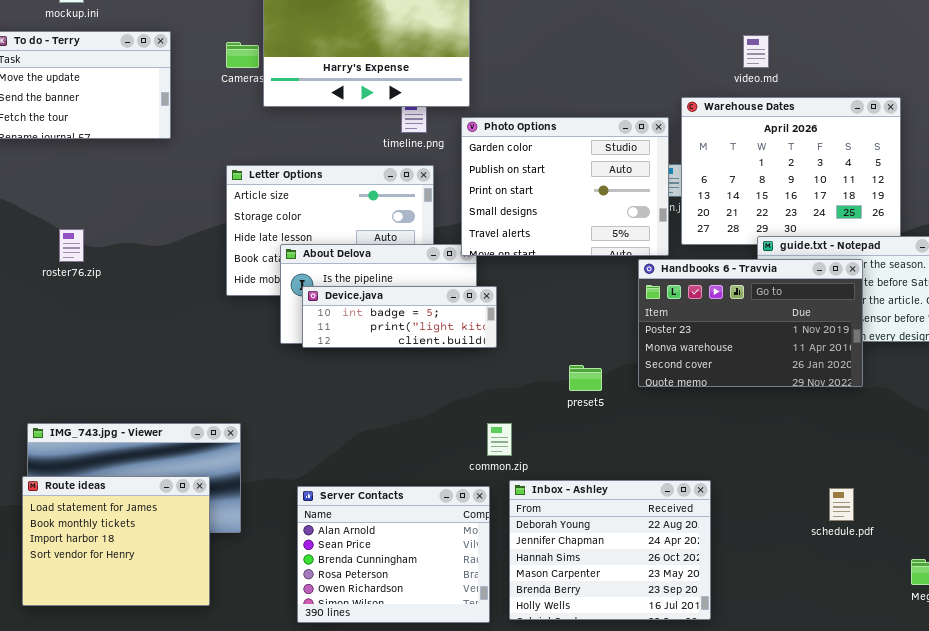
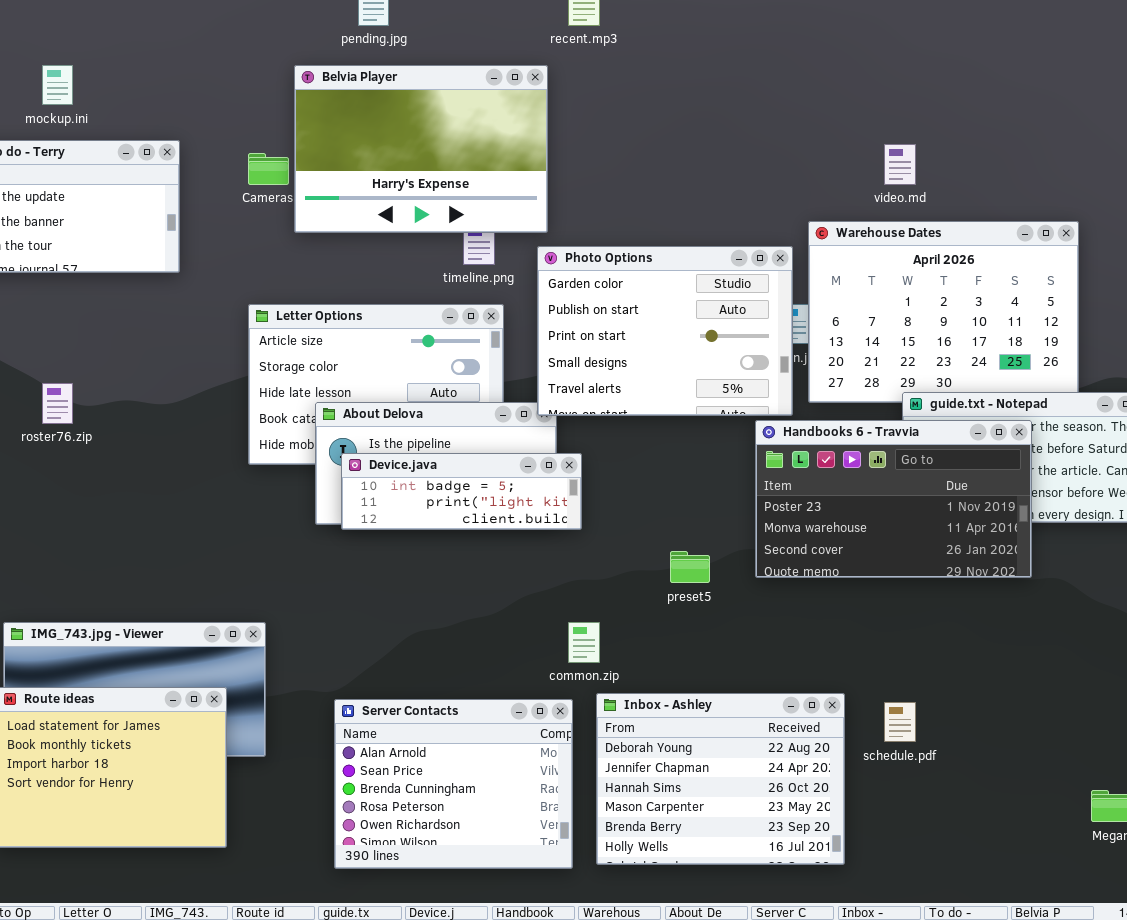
schedule.pdf: [829,488,854,521] -> [884,702,916,742], moved

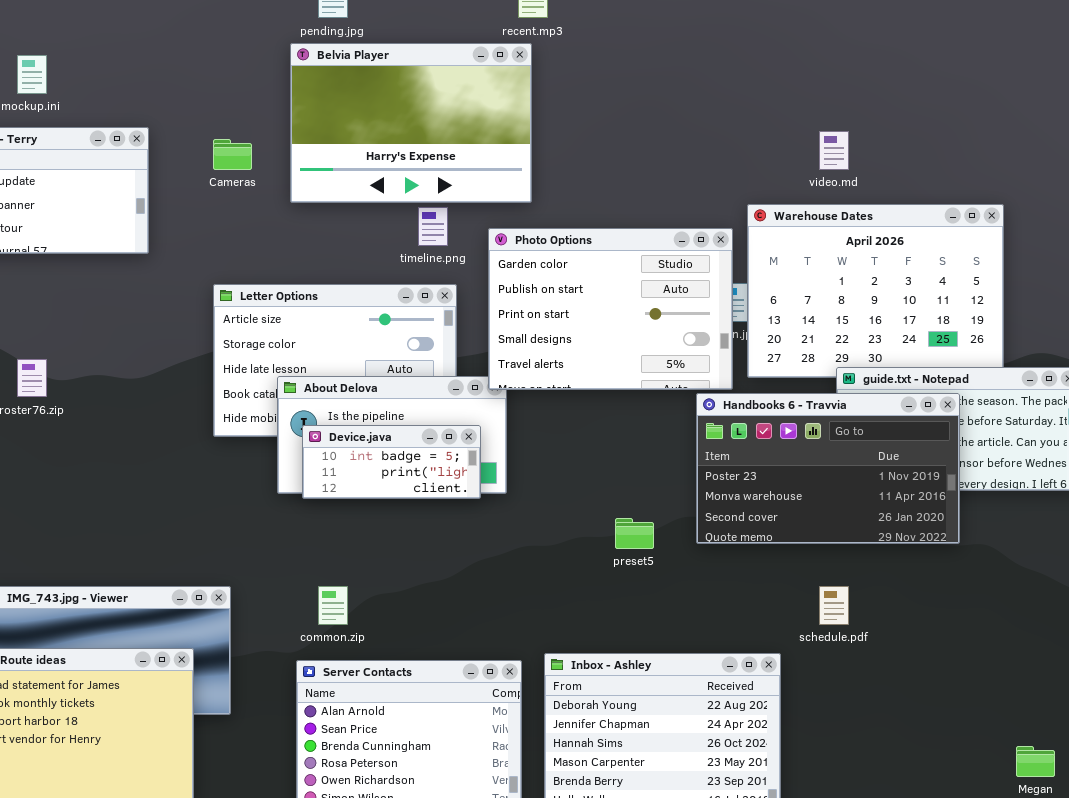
Belvia Player: [294,65,548,233] -> [290,43,532,203], moved
Device.java: [341,453,582,530] -> [302,425,481,499], resized
common.zip: [568,622,600,663] -> [318,586,348,625], moved
schedule.pdf: [884,702,916,742] -> [819,586,849,625], moved

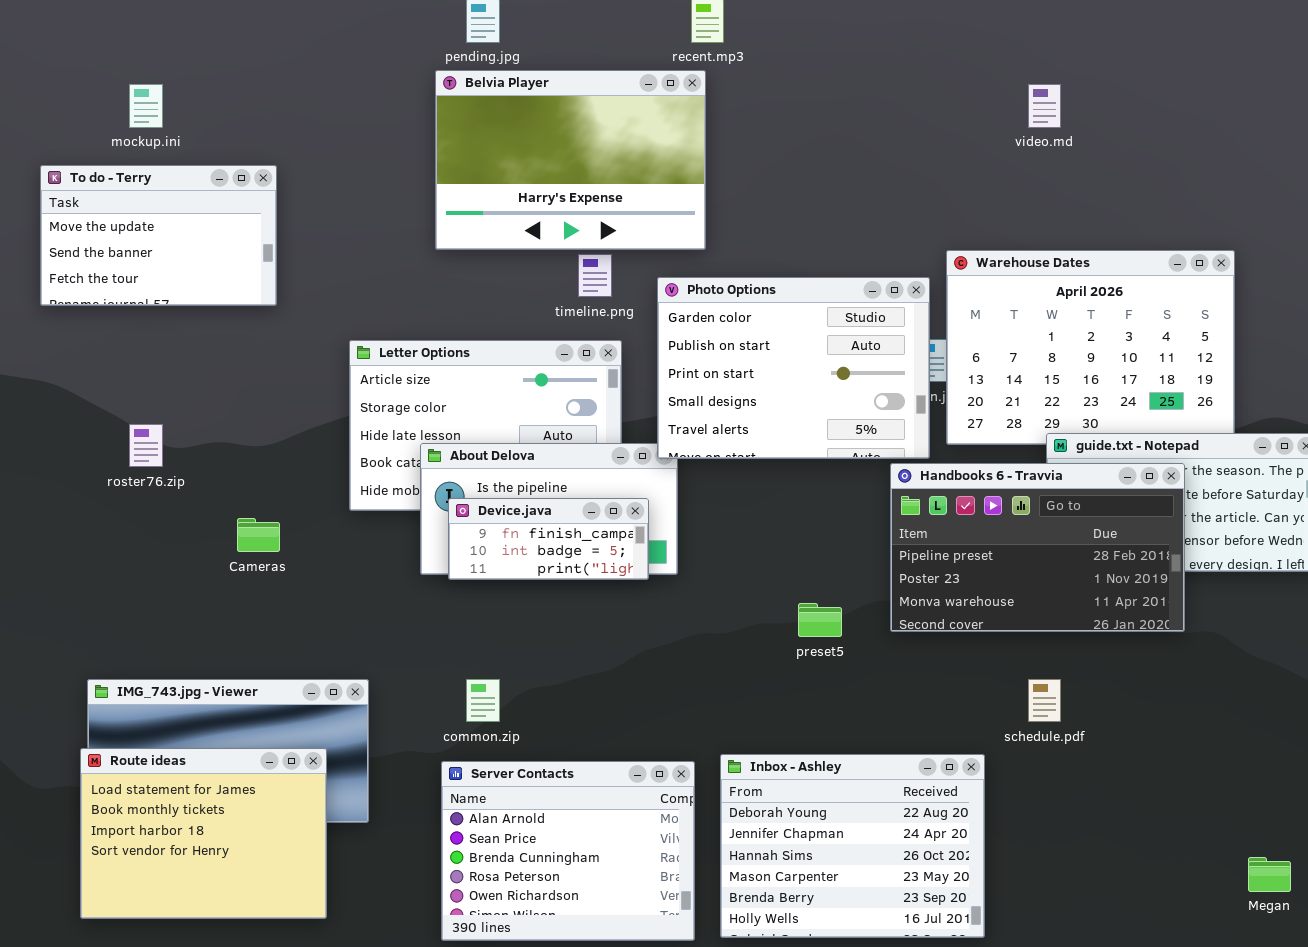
video.md: [819,131,849,170] -> [1028,84,1061,128], moved
Cameras: [213,139,252,170] -> [237,518,280,552], moved
Handbooks 6 - Travvia: [696,393,960,544] -> [890,463,1185,632], scrolled up 1 row
Device.java: [302,425,481,499] -> [448,498,649,580], scrolled up 1 row

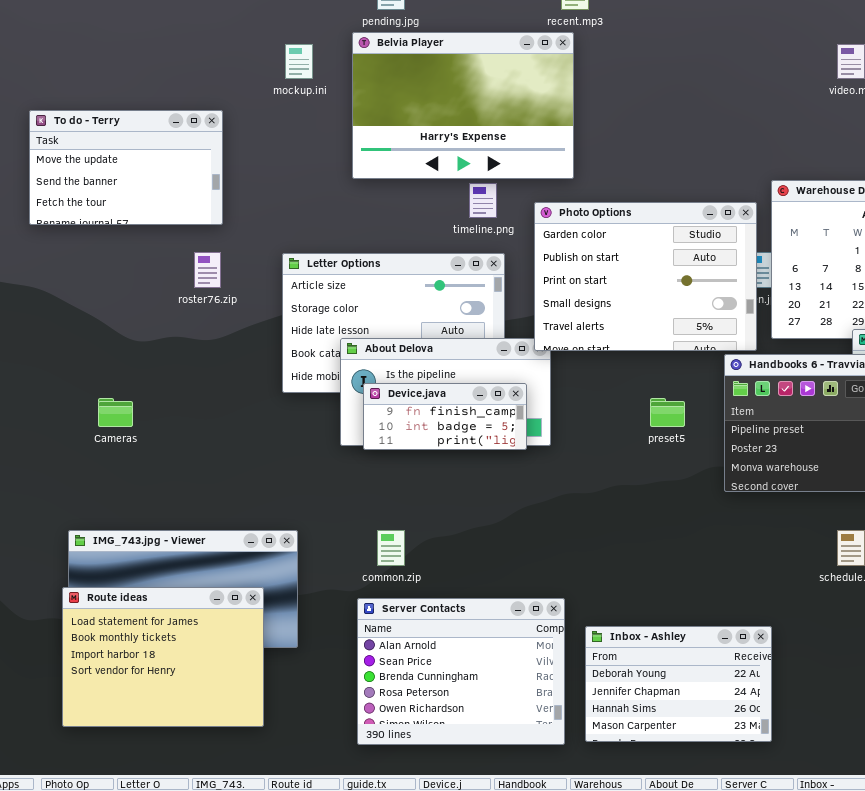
mockup.ini: [129,84,163,128] -> [285,44,313,79], moved
roster76.zip: [129,424,163,467] -> [194,252,221,288], moved
Cameras: [237,518,280,552] -> [98,398,133,427], moved
preset5: [798,603,842,637] -> [650,398,685,427], moved
Inbox - Ashley: [720,754,985,938] -> [585,626,772,742], resized

